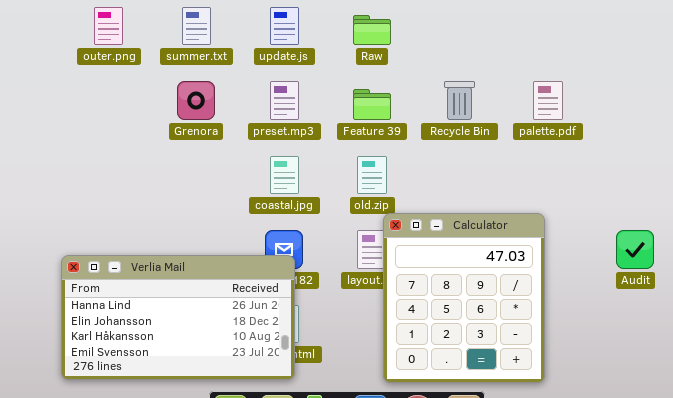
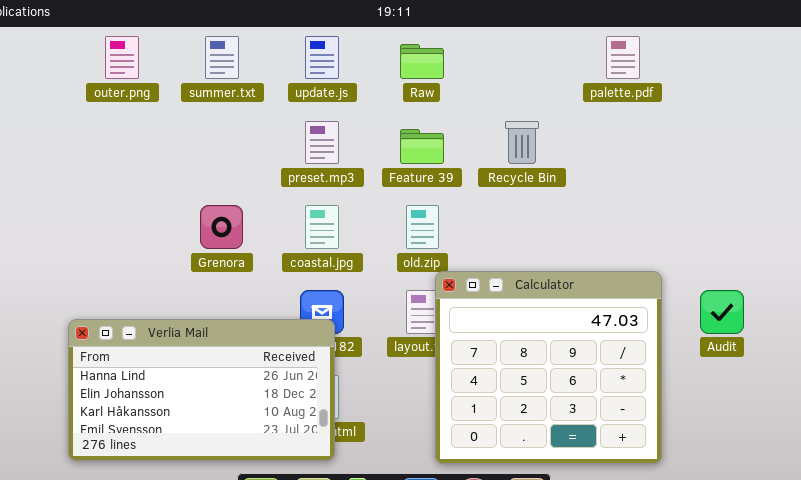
Grenora: [177,81,215,120] -> [200,205,243,249], moved
palette.pdf: [533,81,563,120] -> [606,36,640,79], moved
Calculator: [383,213,545,383] -> [435,271,662,464], resized

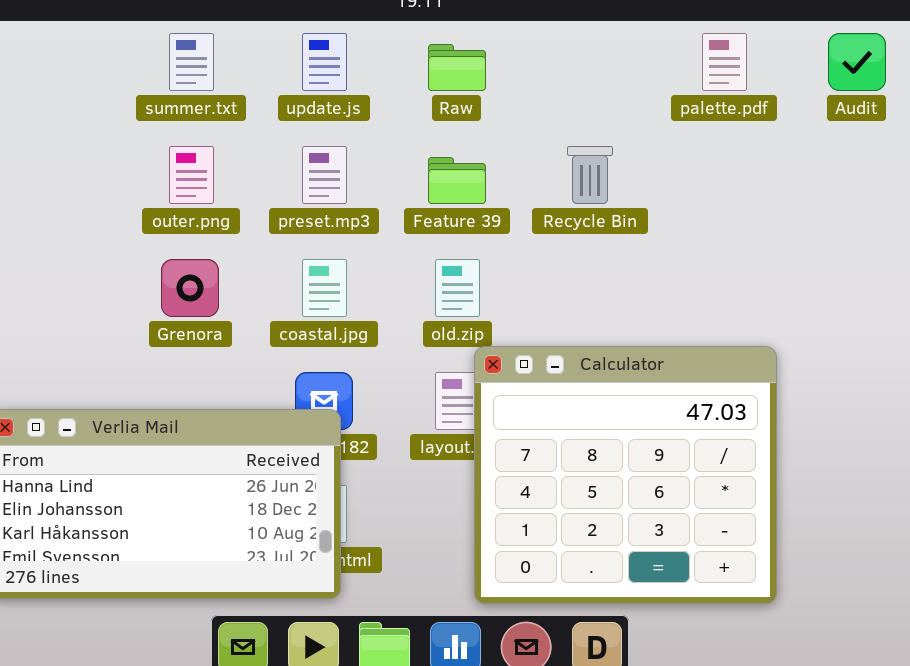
outer.png: [105,36,139,79] -> [169,146,214,204], moved
Audit: [700,290,744,334] -> [828,33,886,91], moved

